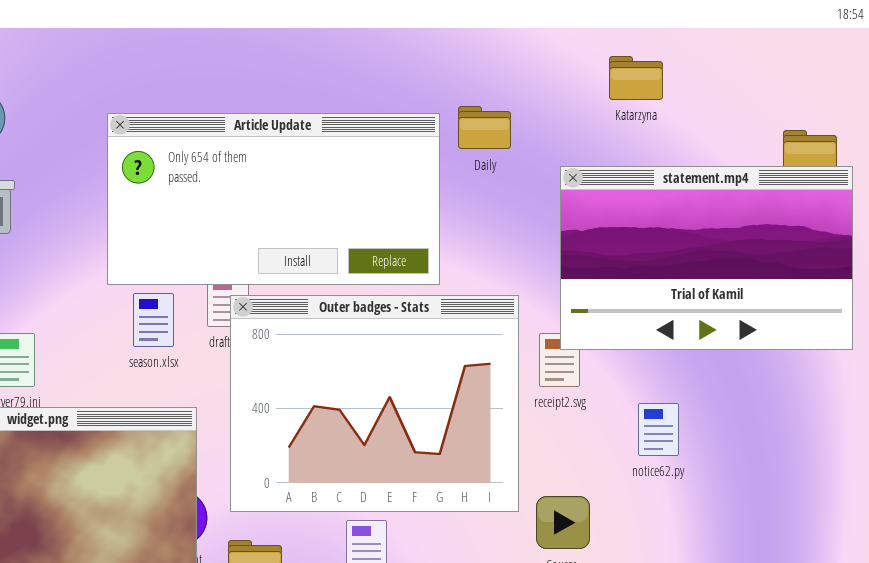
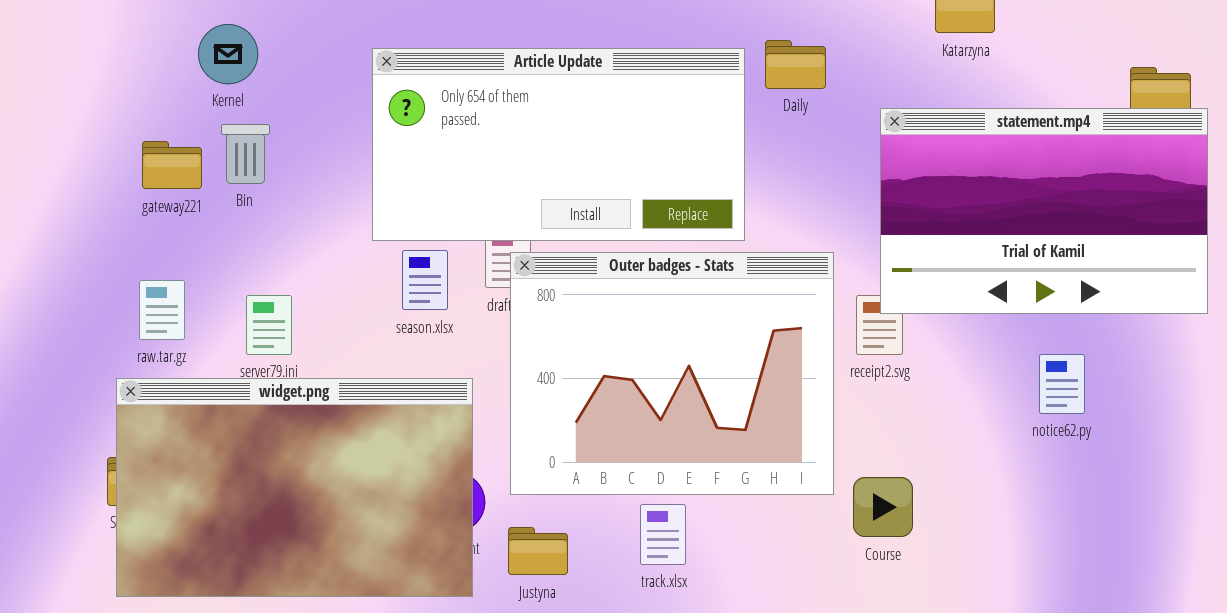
notice62.py: [638,403,679,456] -> [1039,354,1085,414], moved

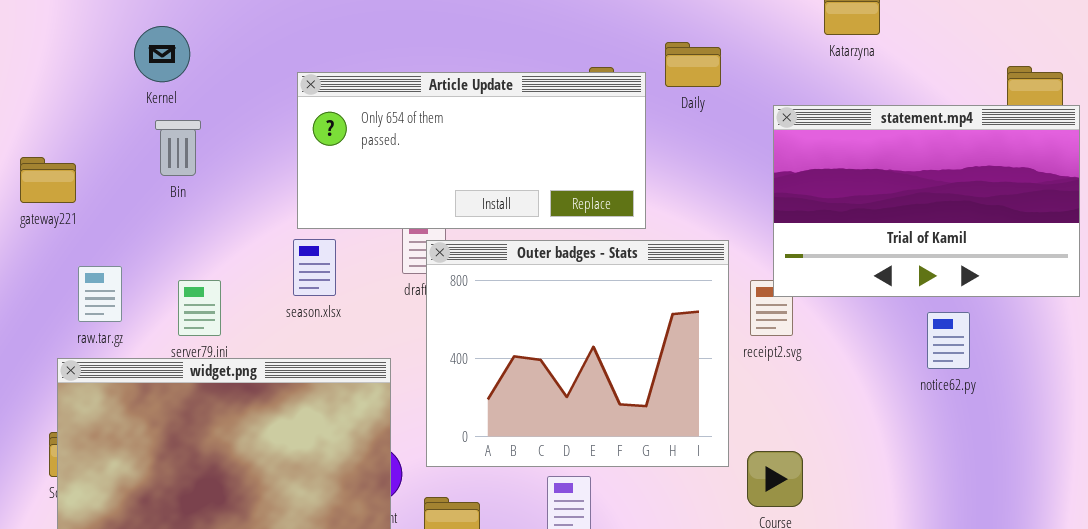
Article Update: [372,48,745,241] -> [297,72,646,229], resized
gateway221: [142,141,202,189] -> [20,157,76,203], moved
season.xlsx: [402,250,448,310] -> [293,239,336,296], moved
notice62.py: [1039,354,1085,414] -> [927,312,970,369], moved

